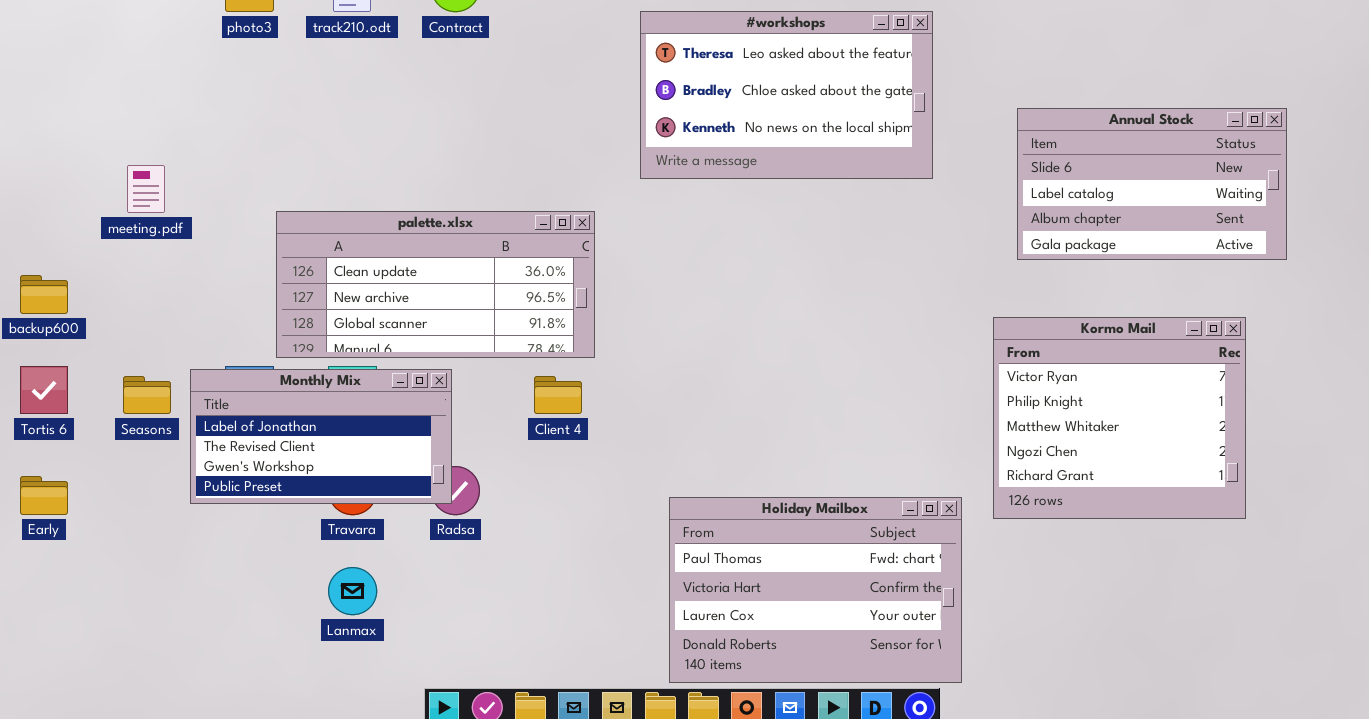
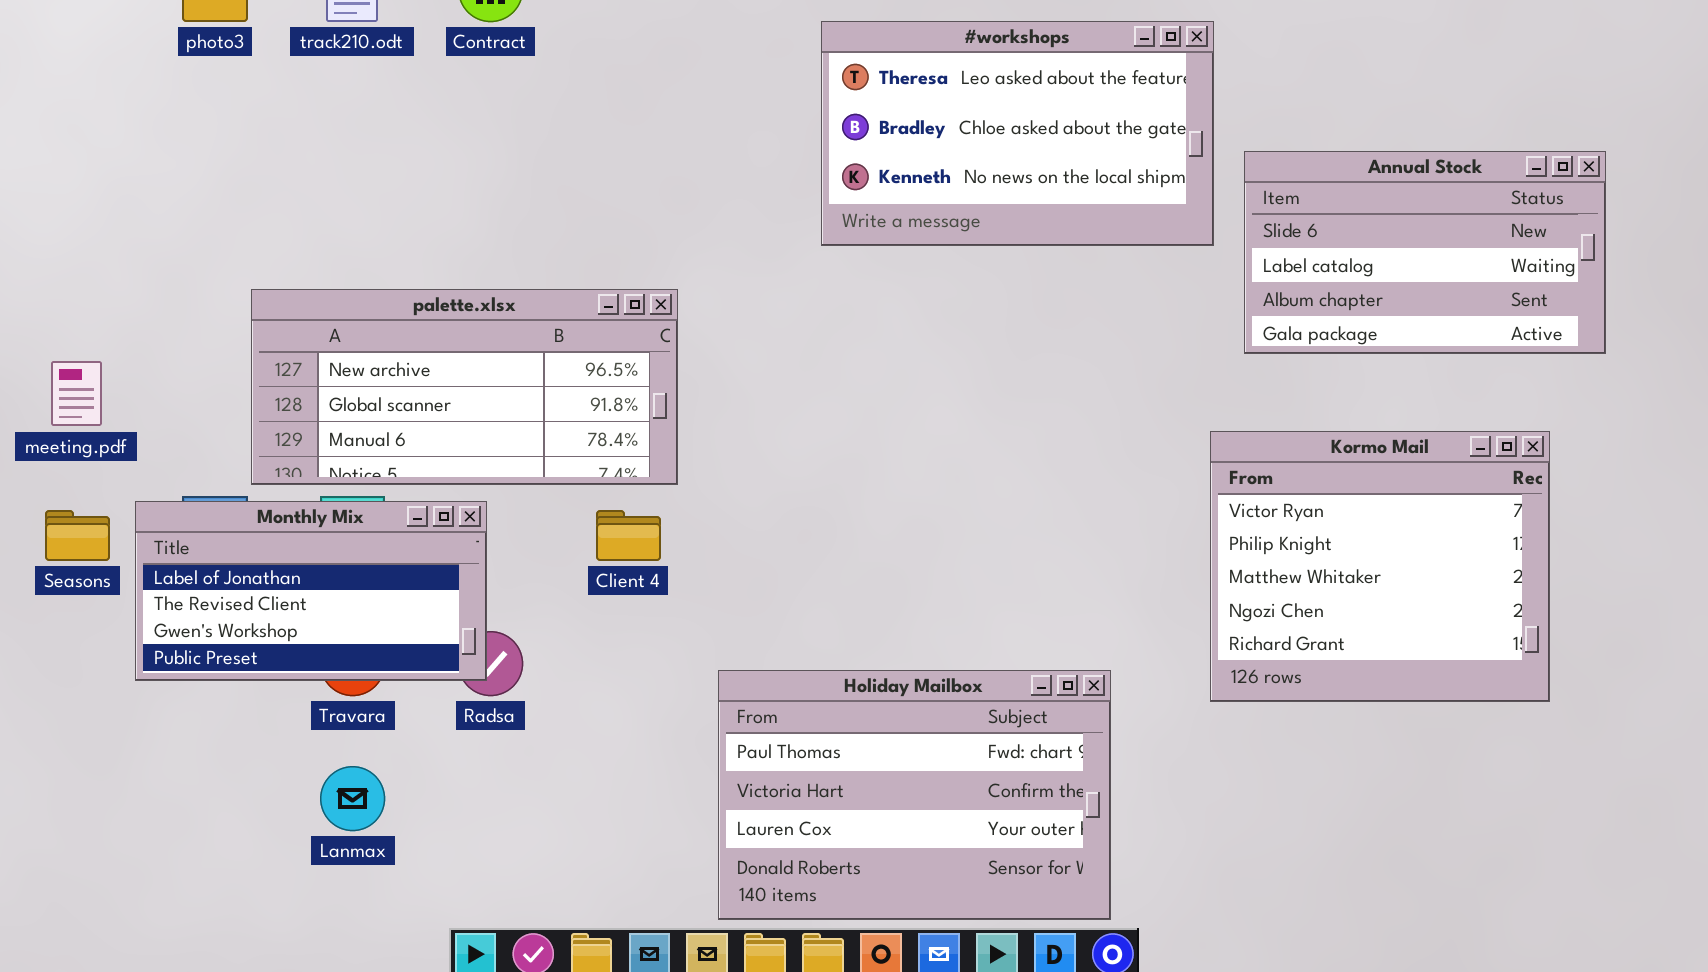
#workshops: [640,11,933,179] -> [821,21,1214,246], moved
meeting.pdf: [127,165,165,213] -> [51,361,102,426], moved
palette.xlsx: [276,211,595,358] -> [251,289,678,485], scrolled down 1 row
Holiday Mailbox: [669,497,962,683] -> [718,670,1111,920], moved

